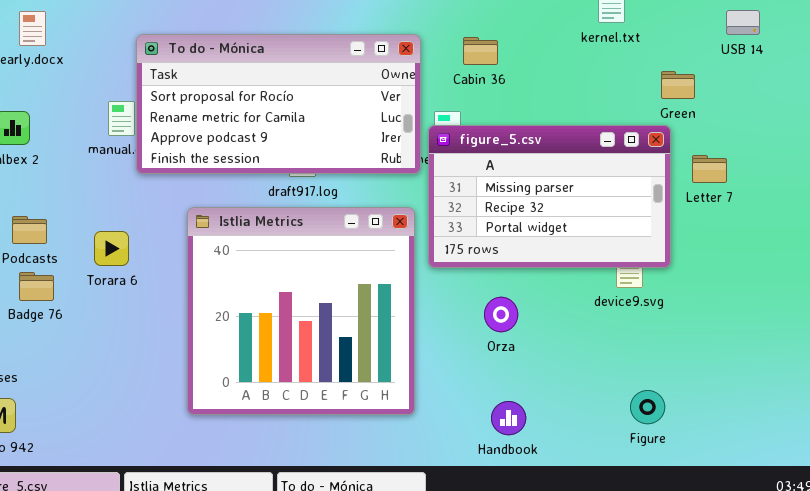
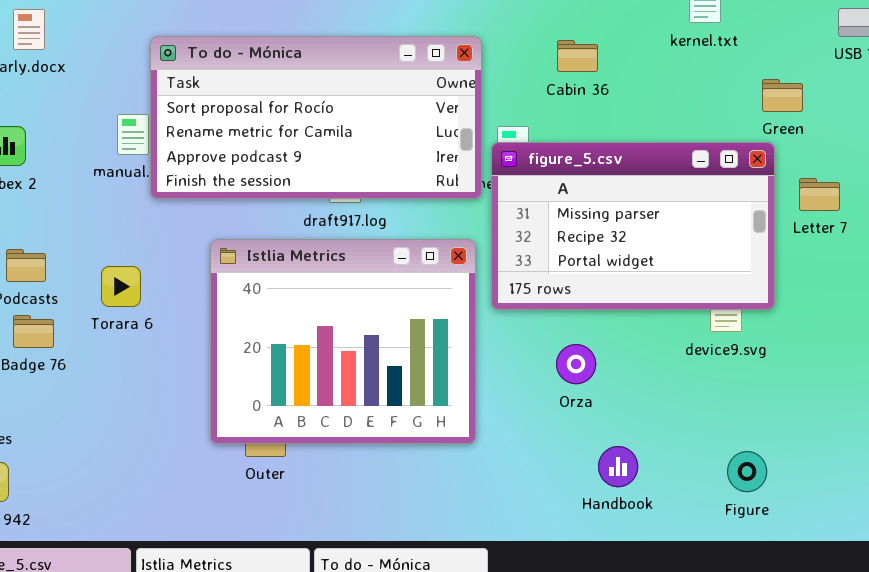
Cabin 36: [463,37,498,65] -> [557,40,598,72], moved
Istlia Metrics: [187,207,415,415] -> [210,239,476,444], resized
Handbook: [491,401,526,435] -> [598,446,638,487], moved

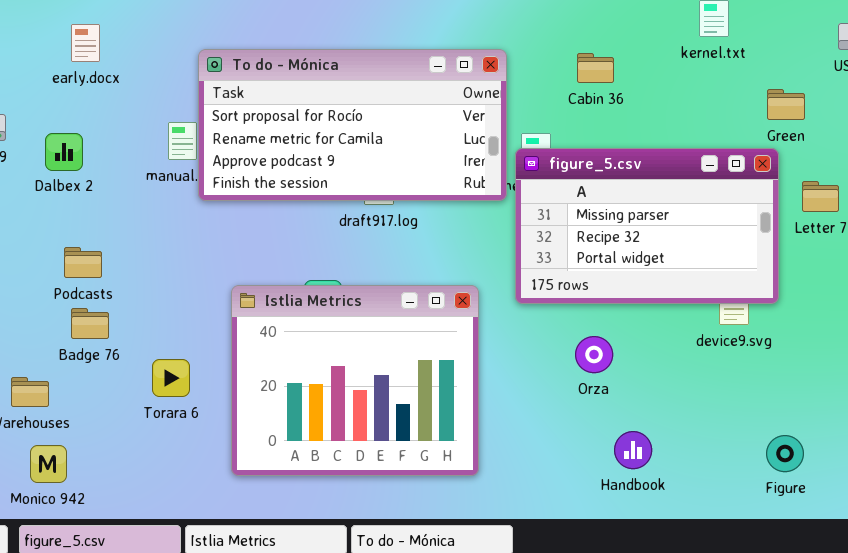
Istlia Metrics: [210,239,476,444] -> [231,285,479,476], moved
Torara 6: [101,266,141,307] -> [152,359,190,397], moved
Figure: [727,451,767,492] -> [766,435,804,472], moved

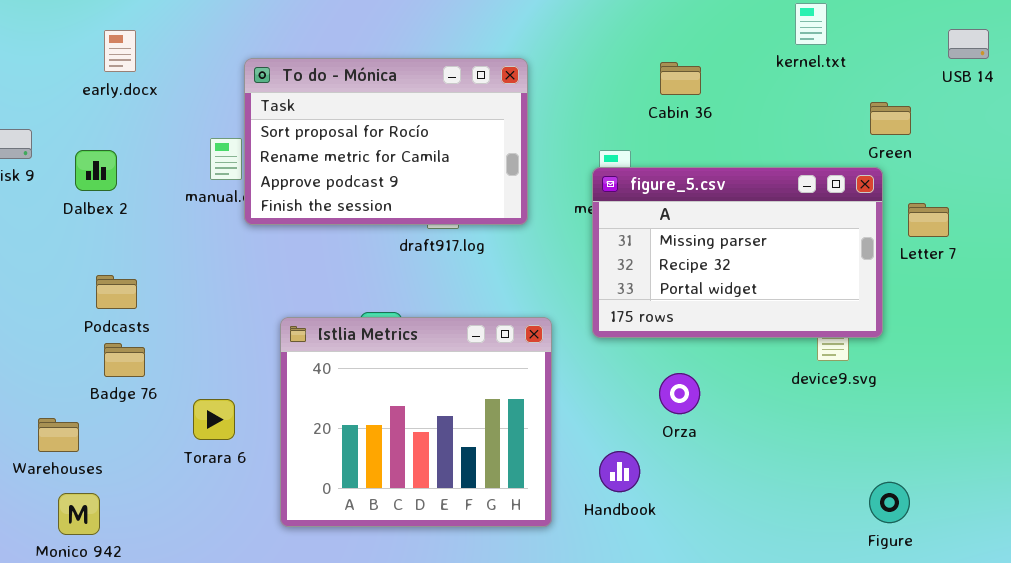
To do - Mónica: [198,49,507,201] -> [244,58,528,225], resized
Handbook: [614,431,652,469] -> [599,451,640,492], moved

